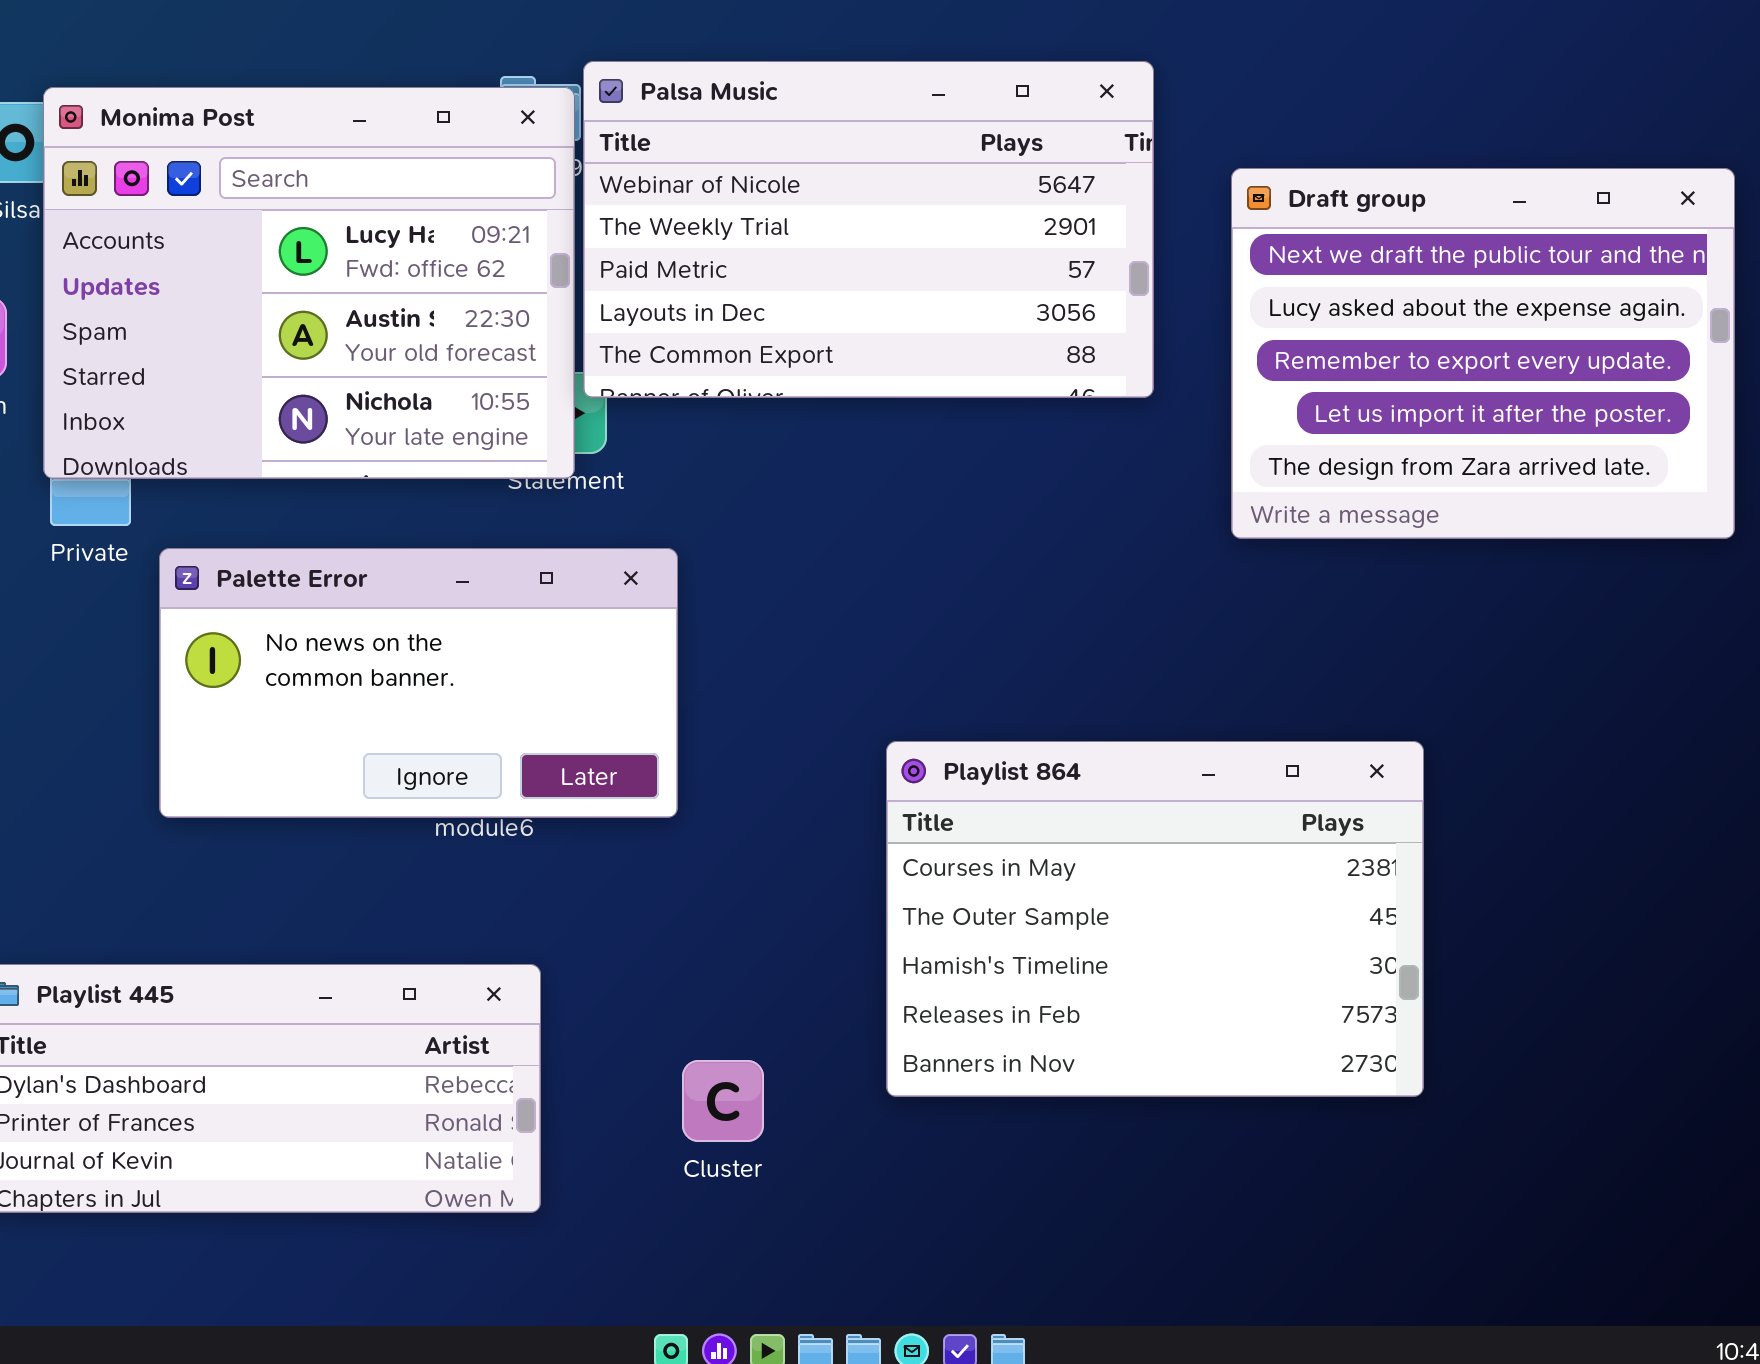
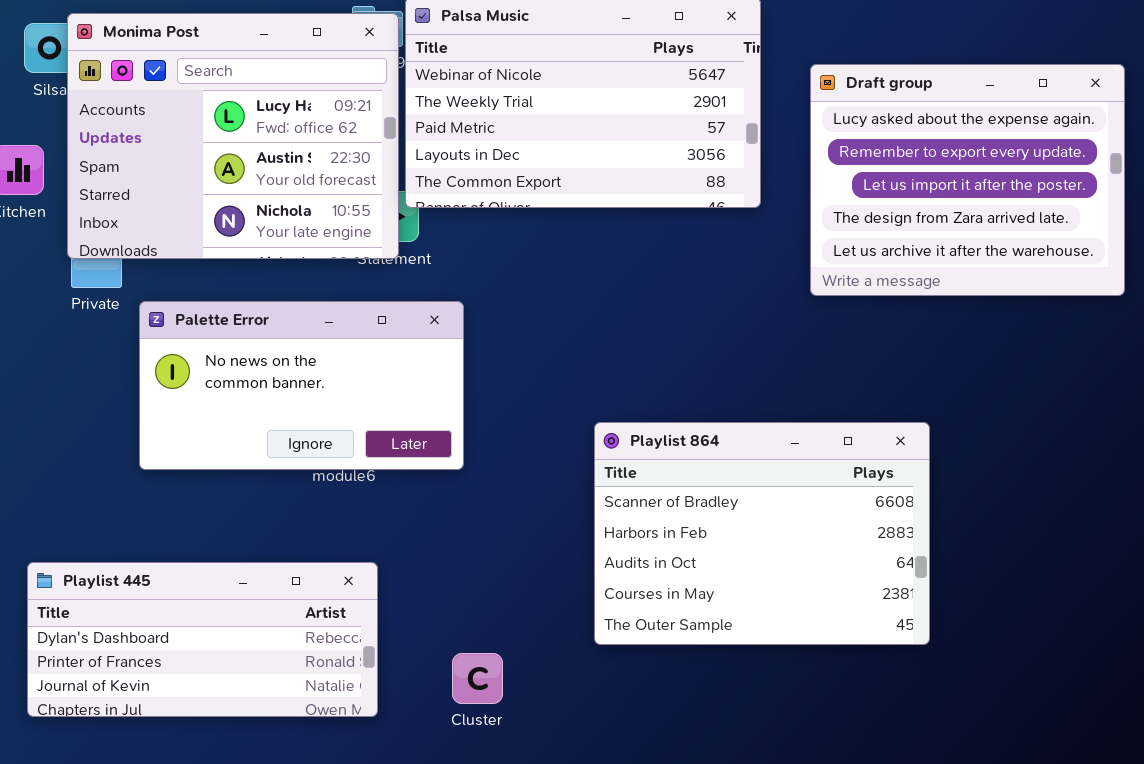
Draft group: [1231,168,1735,539] -> [810,64,1125,296], scrolled down 1 row
Playlist 864: [886,741,1424,1097] -> [594,422,930,645], scrolled up 3 rows
Cluster: [682,1060,764,1142] -> [452,653,503,704], moved

